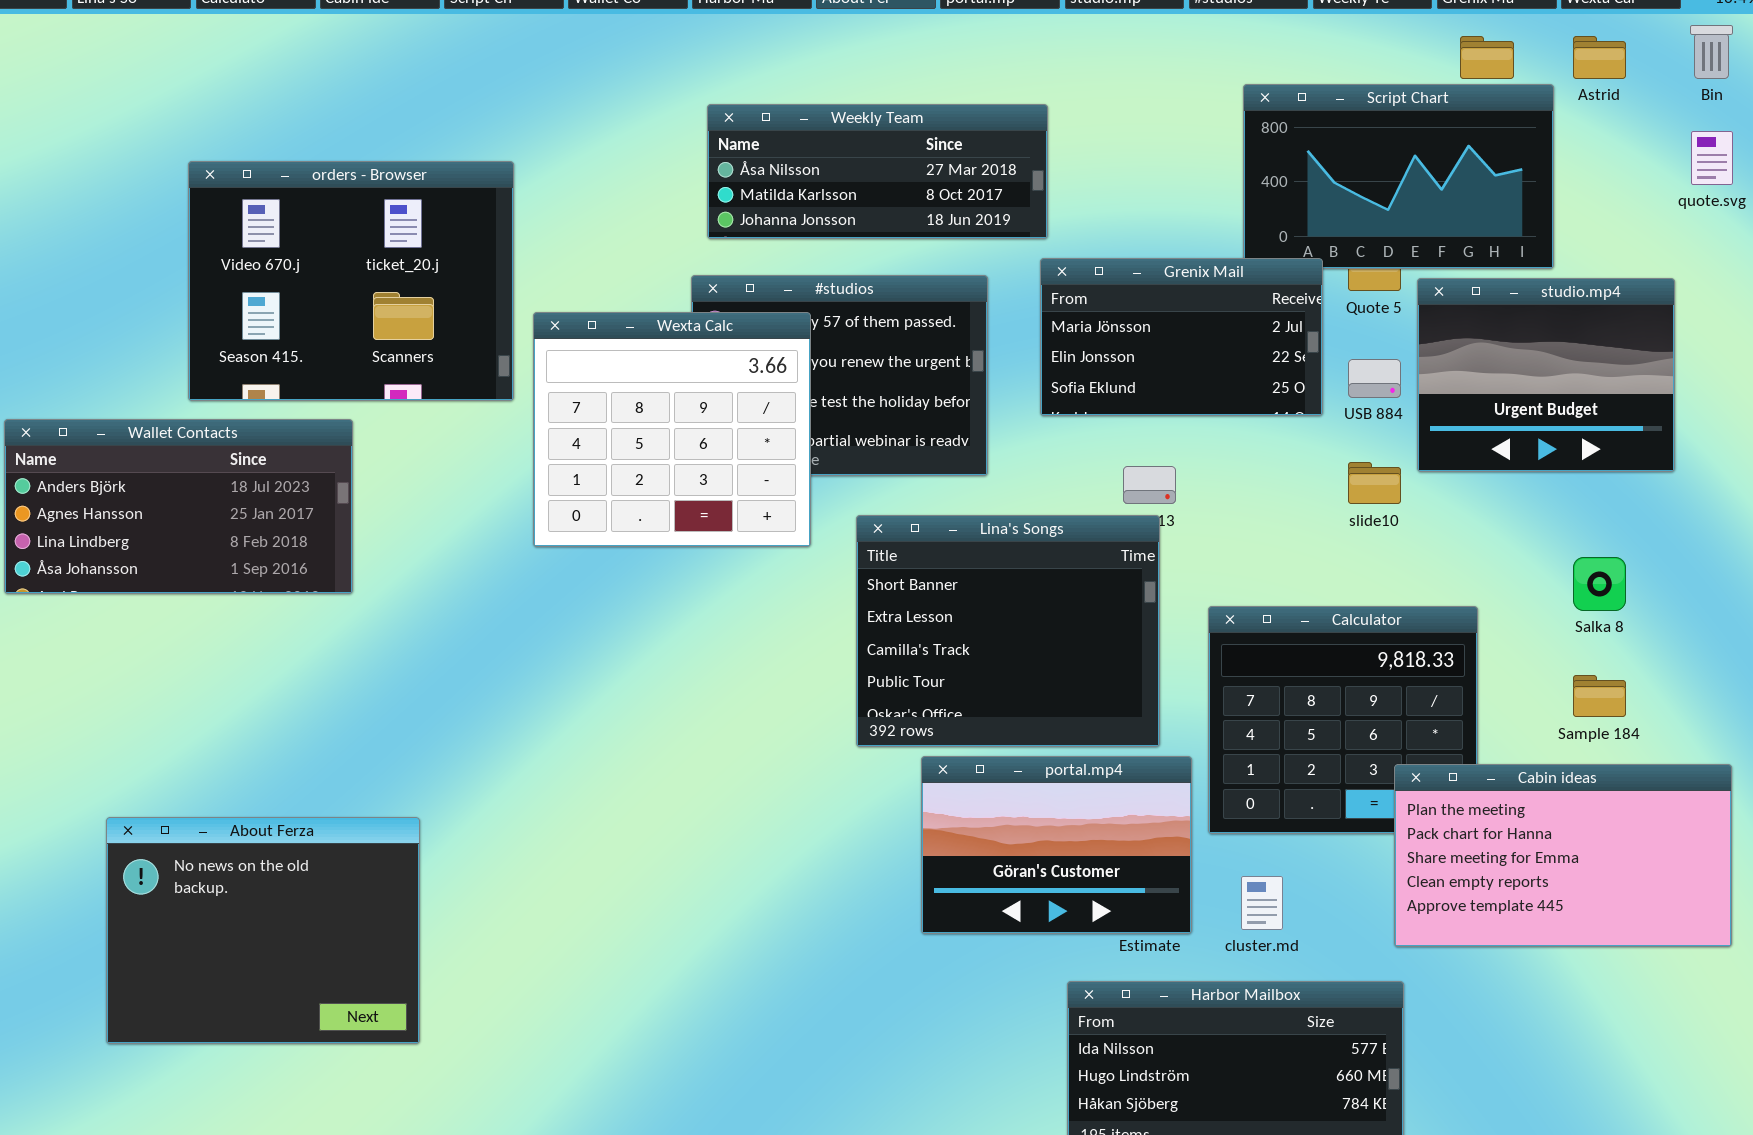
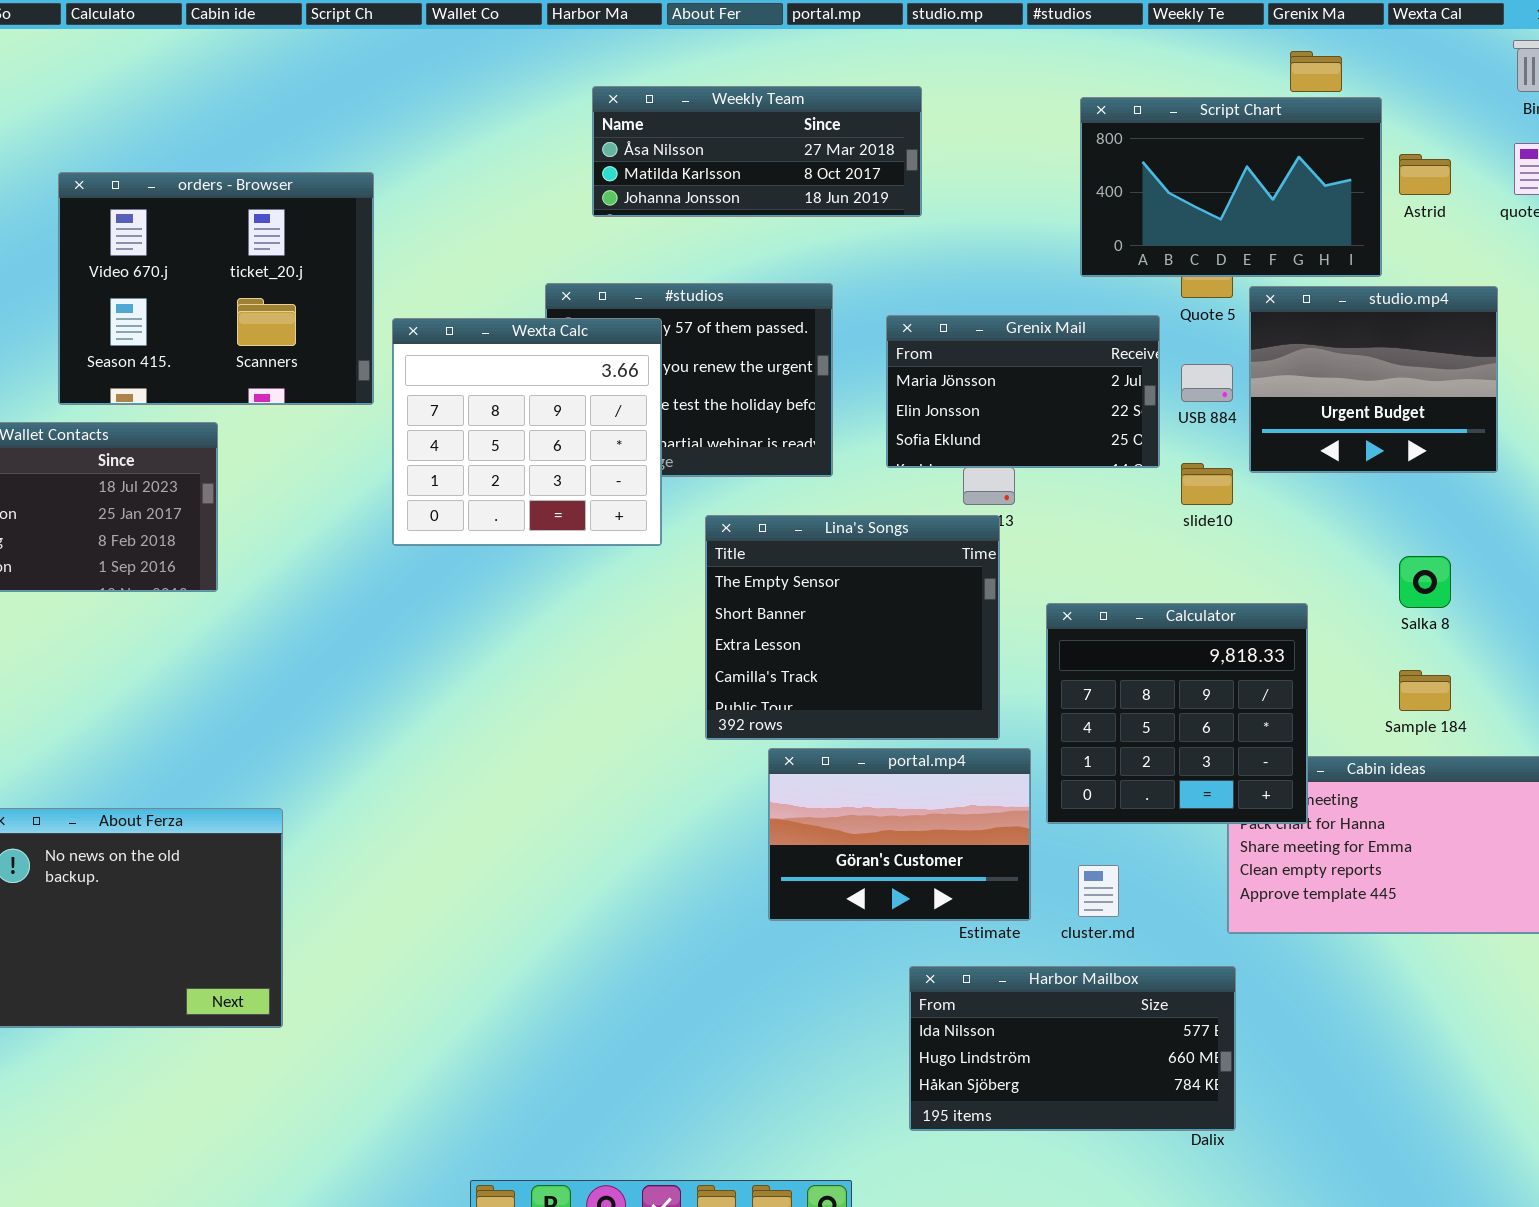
Astrid: [1573,36,1626,79] -> [1399,154,1451,195], moved
Weekly Team: [707,104,1048,239] -> [592,86,922,217], moved
Grenix Mail: [1040,258,1323,416] -> [886,315,1160,468], moved
Lina's Songs: [856,515,1160,747] -> [705,515,1000,740], scrolled up 1 row
Calculator: [1208,606,1478,834] -> [1046,603,1308,824], raised

